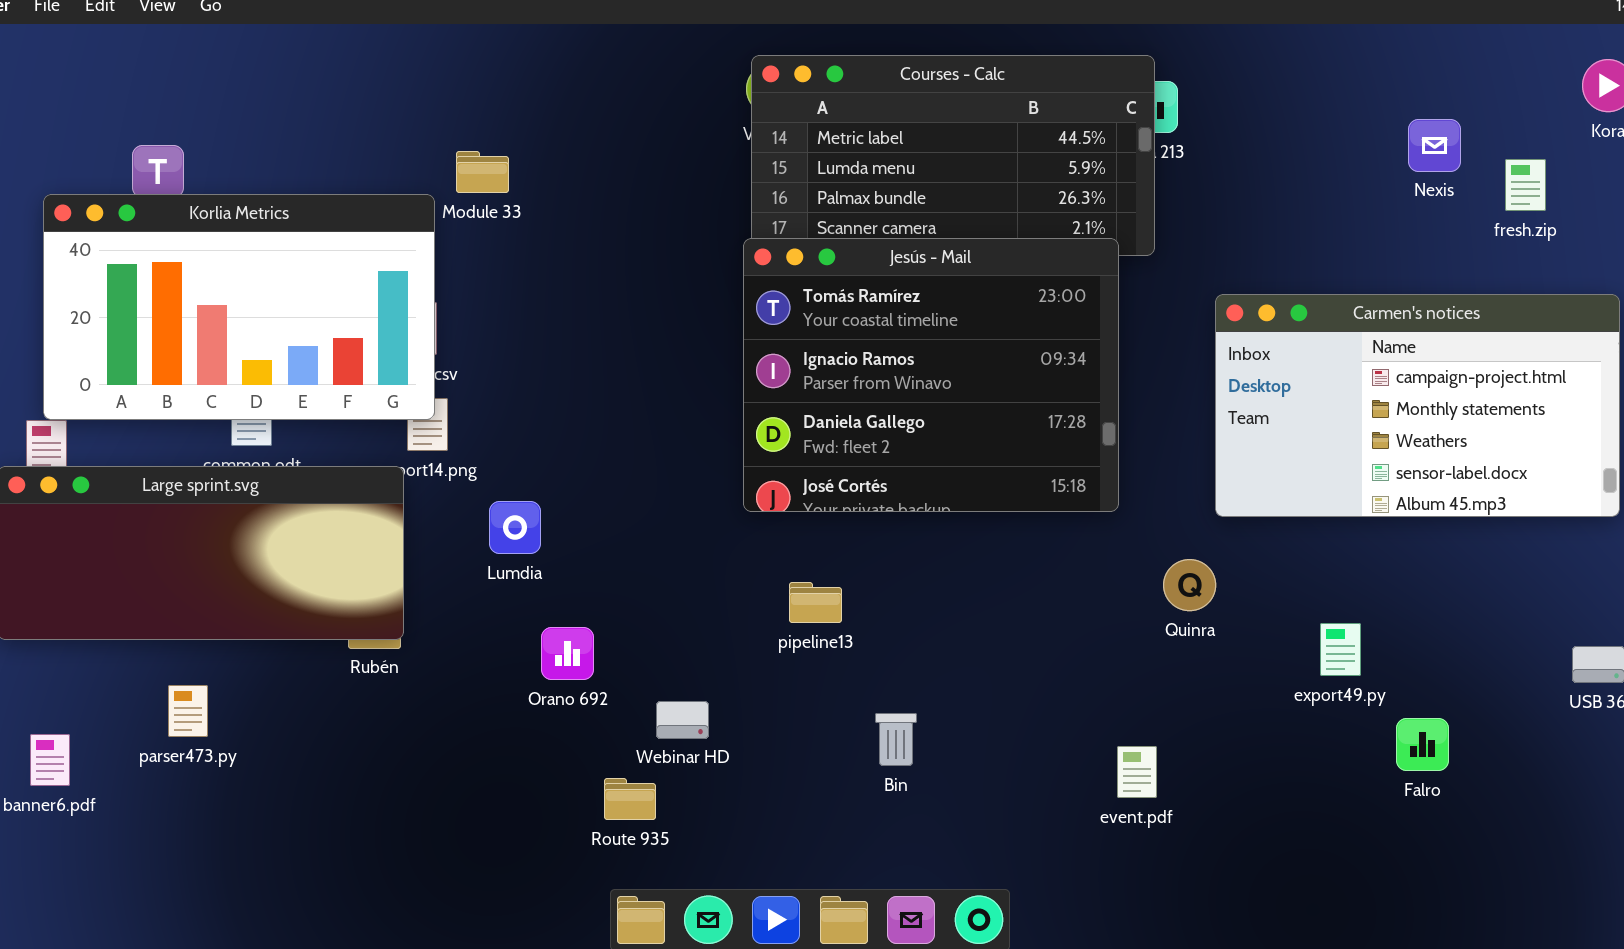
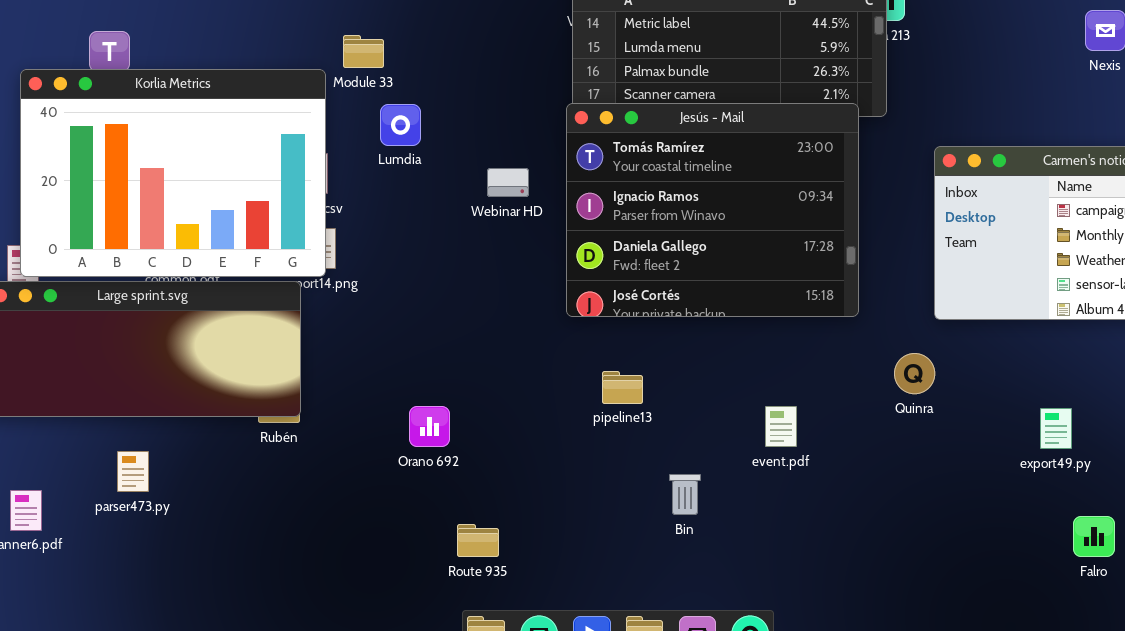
Korlia Metrics: [43,194,435,420] -> [20,69,326,277], resized
Lumdia: [489,501,541,554] -> [380,104,421,146], moved
export49.py: [1320,623,1361,676] -> [1040,408,1072,449], moved
Webinar HD: [656,701,709,739] -> [487,168,529,197], moved
Falro: [1396,718,1449,771] -> [1073,516,1115,557], moved
event.pdf: [1117,746,1157,798] -> [765,406,797,447], moved

